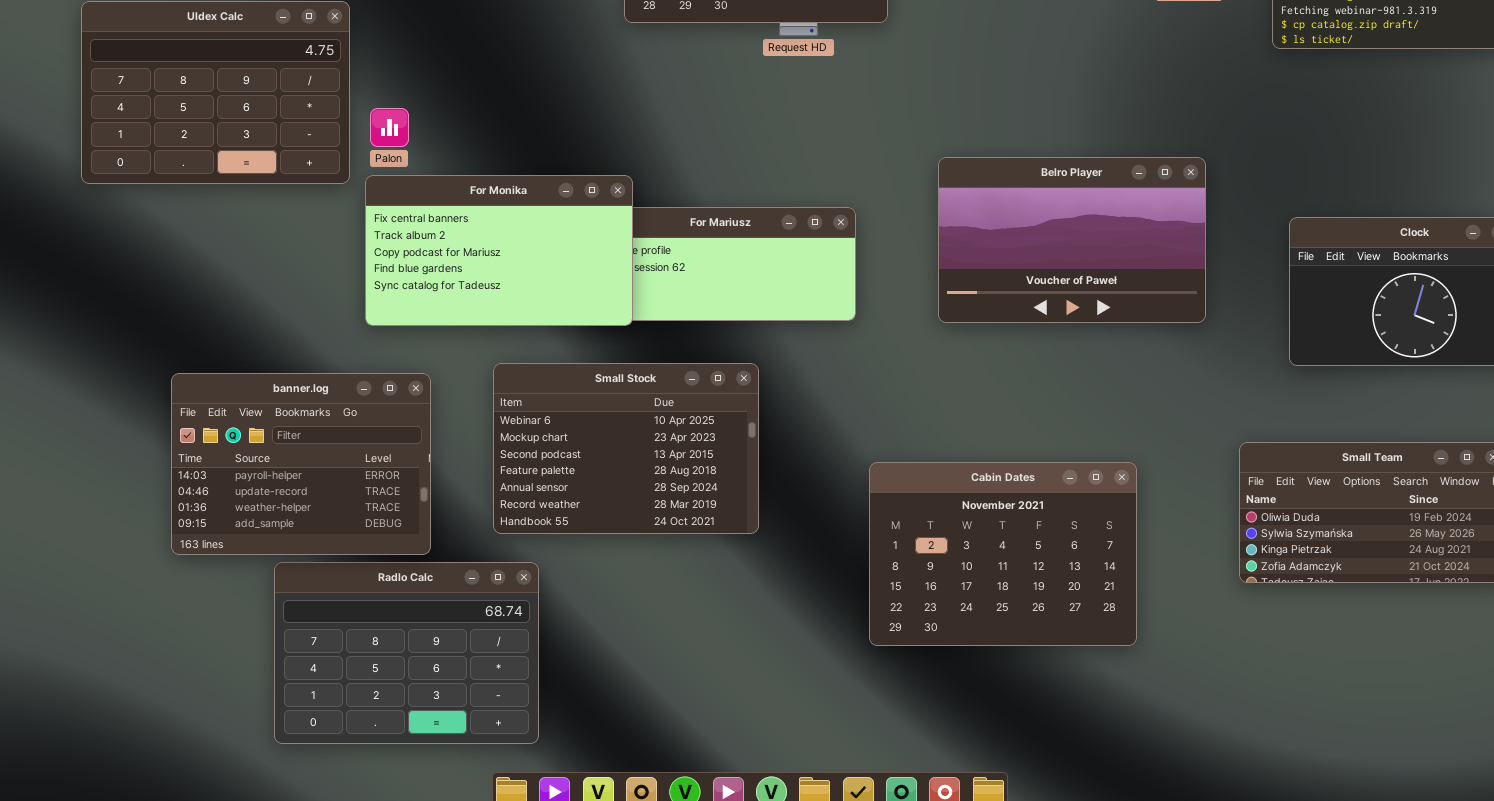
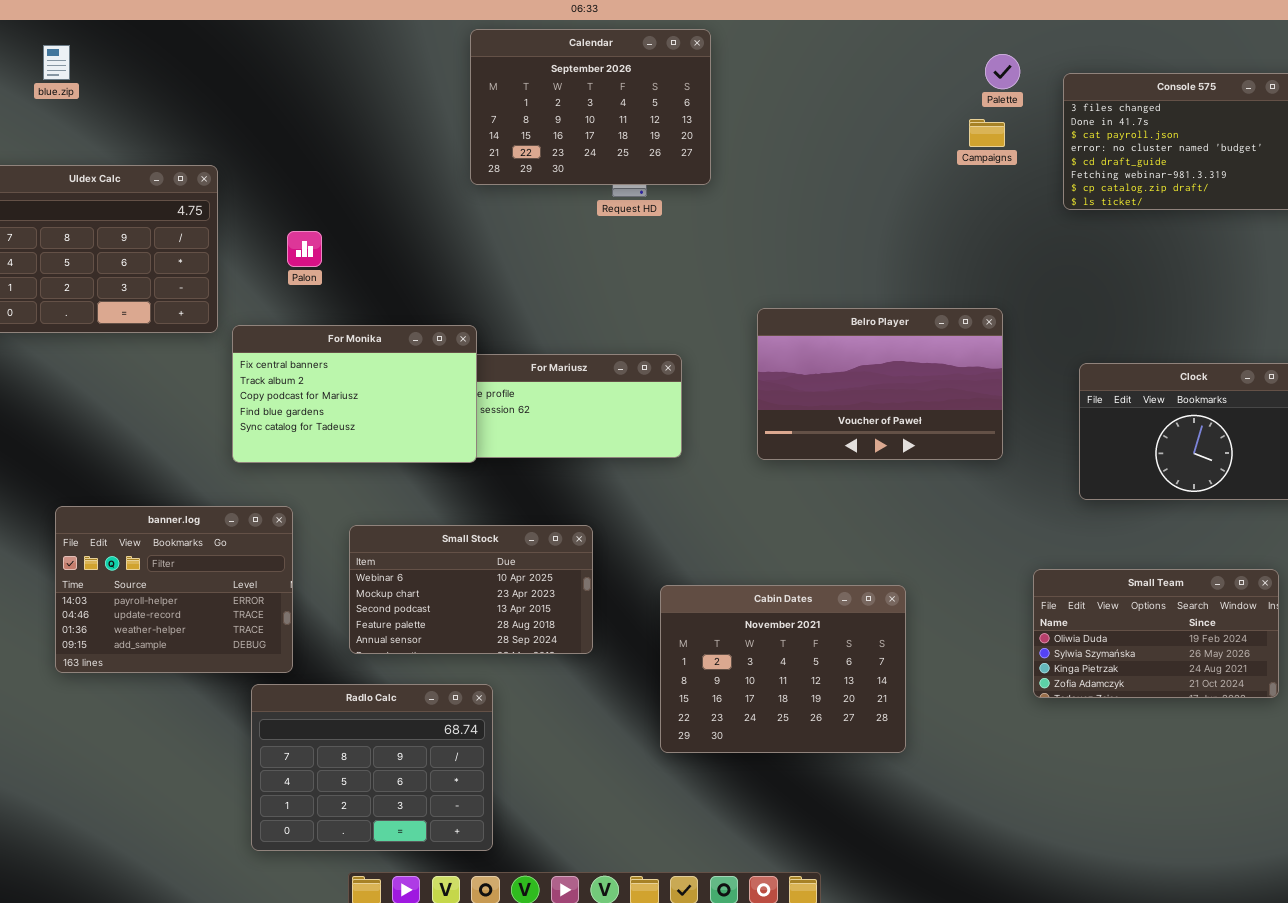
Palon: [370,108,409,147] -> [287,231,322,267], moved
Small Stock: [493,363,759,534] -> [349,525,593,654], resized
Cabin Dates: [869,462,1137,646] -> [660,585,906,753], moved
Radlo Calc: [274,562,539,744] -> [251,684,493,851], moved

